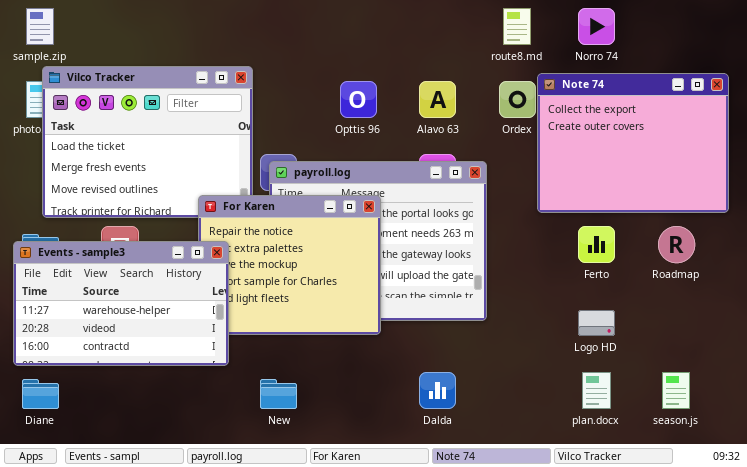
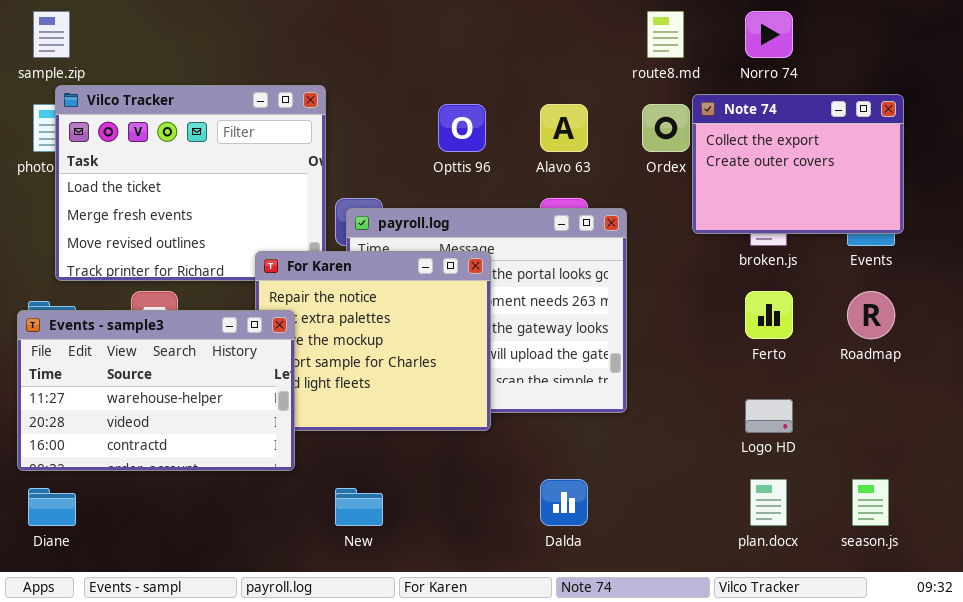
Note 74: [537,73,729,213] -> [692,94,904,234], resized

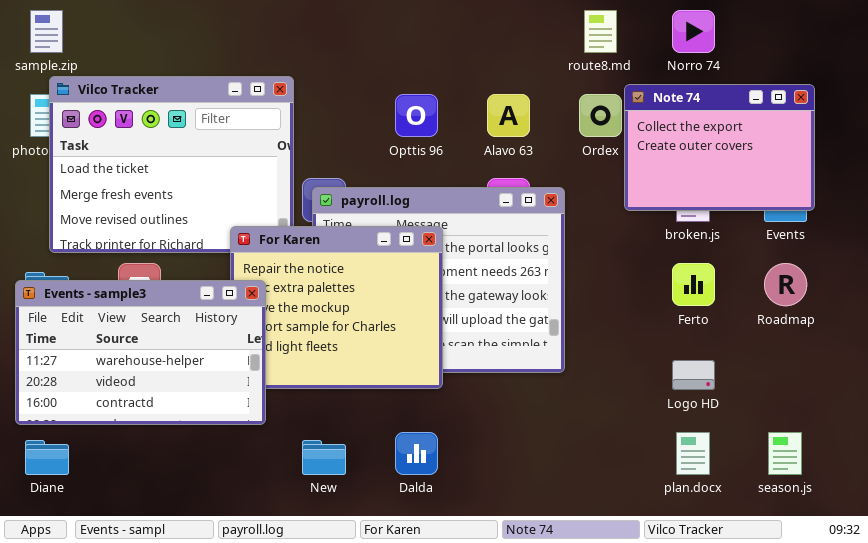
Dalda: [540,479,588,526] -> [395,432,438,475], moved

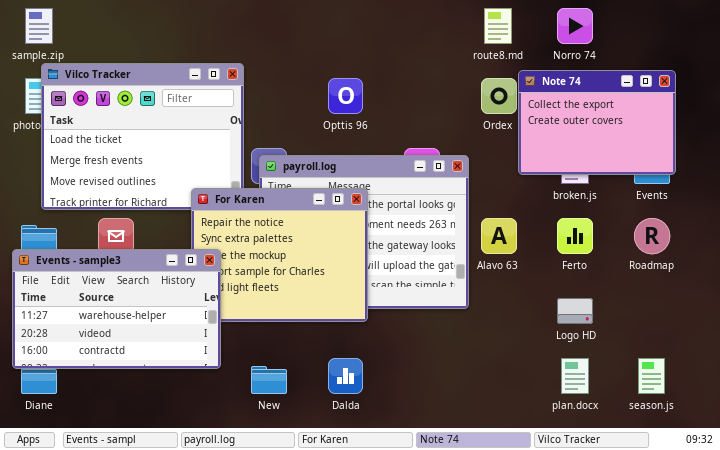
Alavo 63: [487,94,530,137] -> [481,218,517,254], moved
Events - sample3: [15,280,266,425] -> [12,249,221,369], moved

